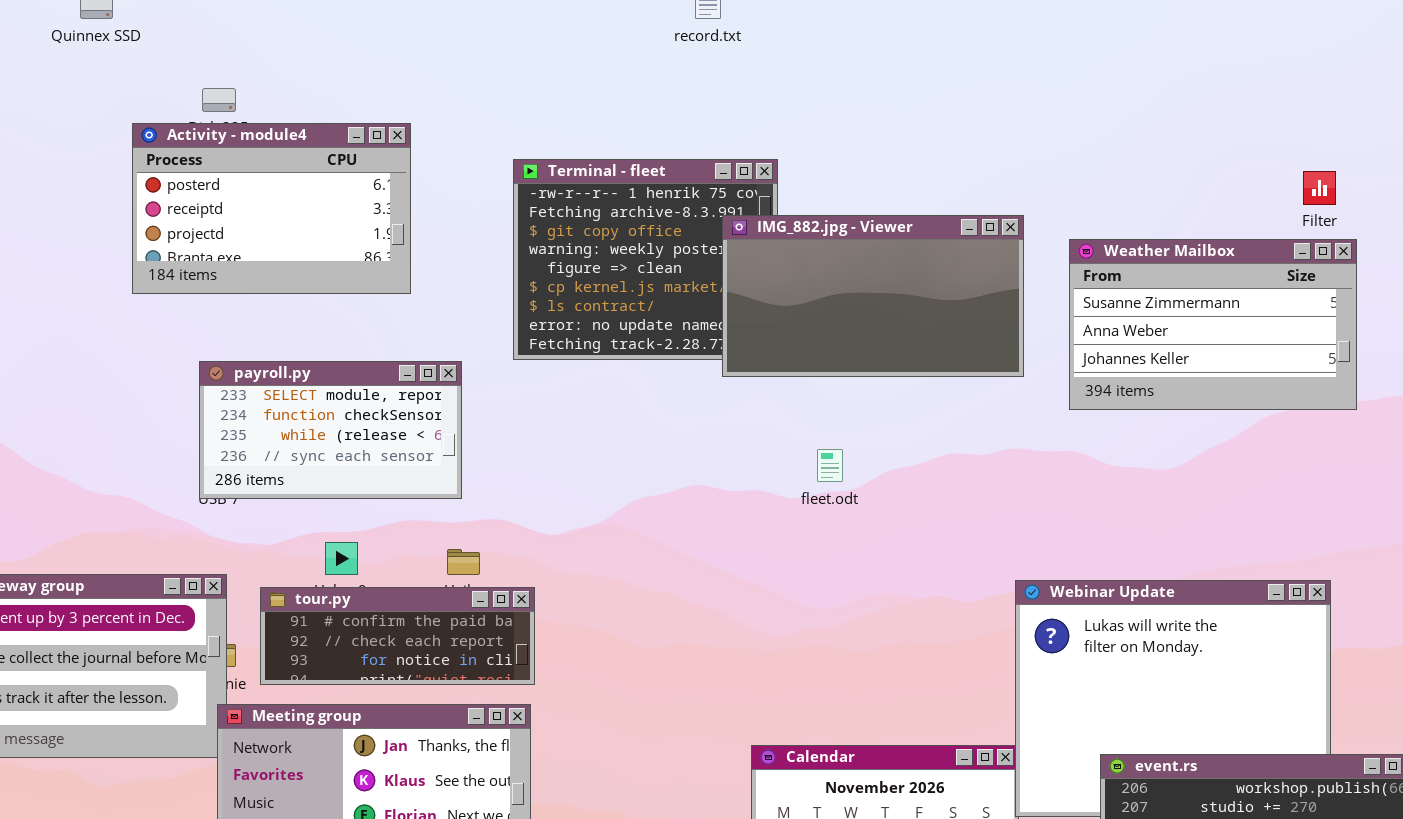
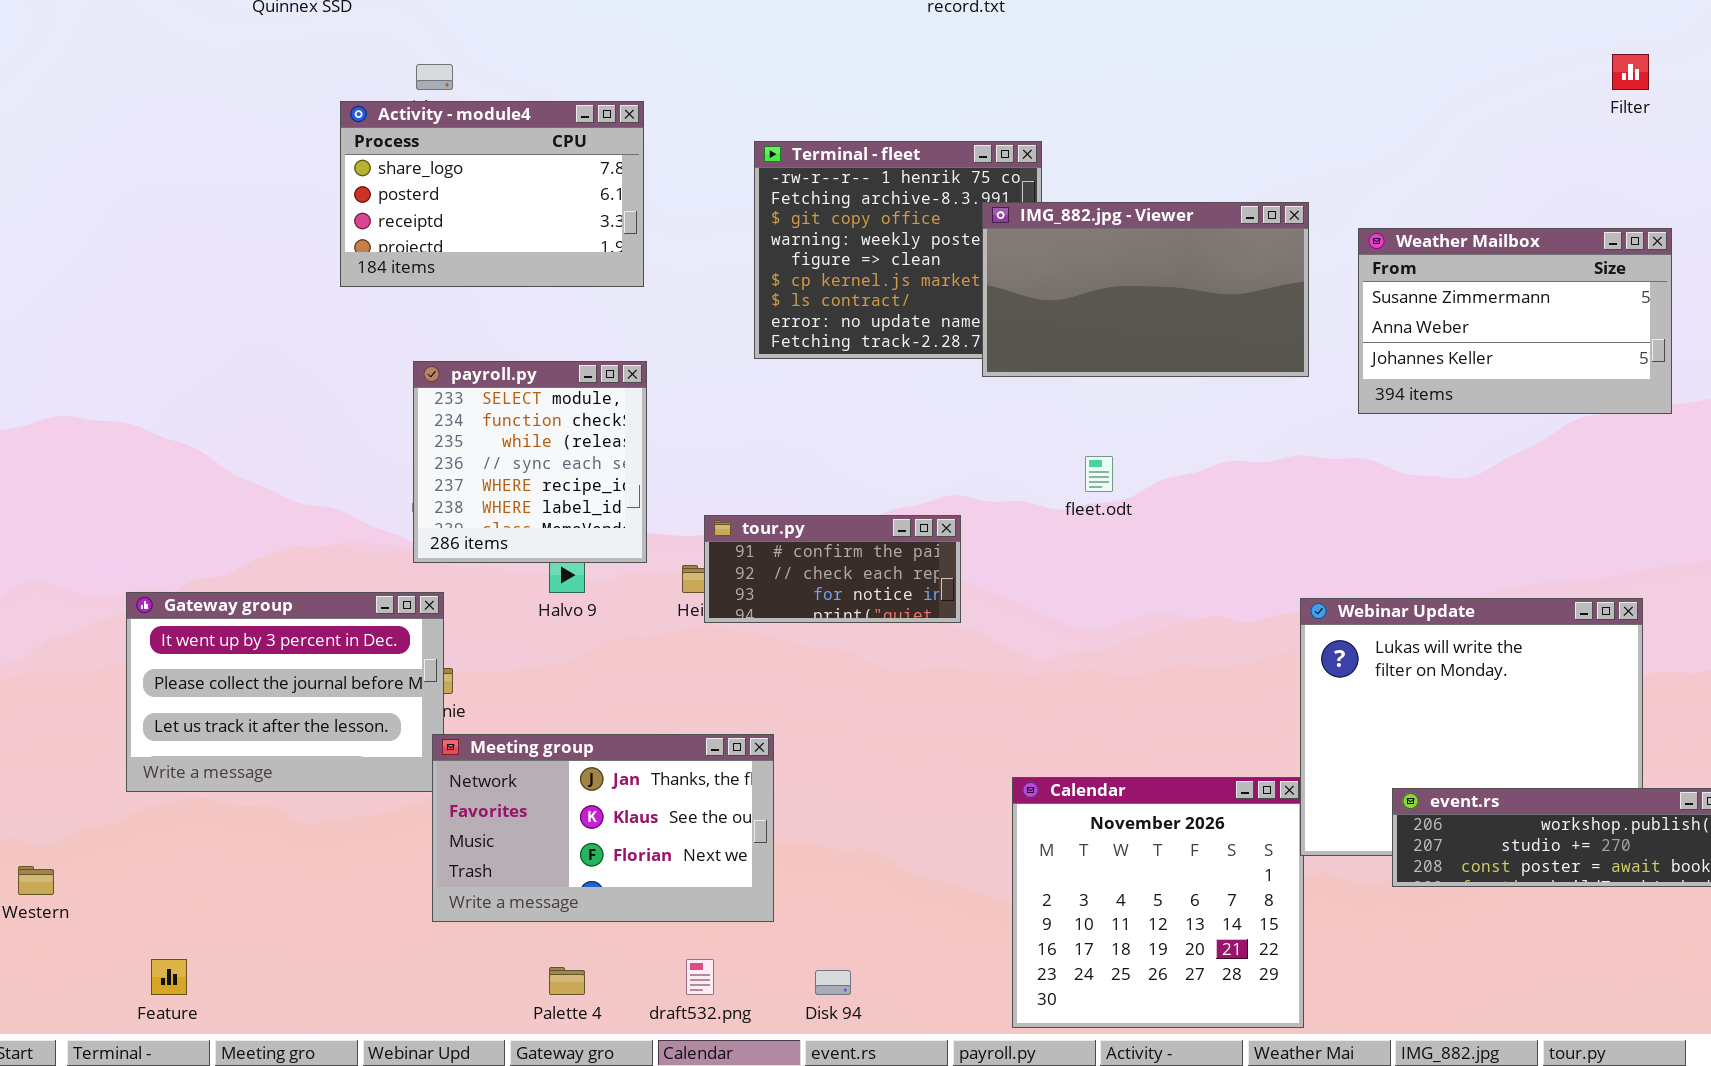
Activity - module4: [132,123,411,294] -> [340,101,644,287], scrolled up 1 row
Filter: [1303,171,1336,205] -> [1612,54,1649,90], moved
payroll.py: [199,361,462,499] -> [413,361,647,563], resized
tour.py: [260,587,535,685] -> [704,515,961,623], moved, resized

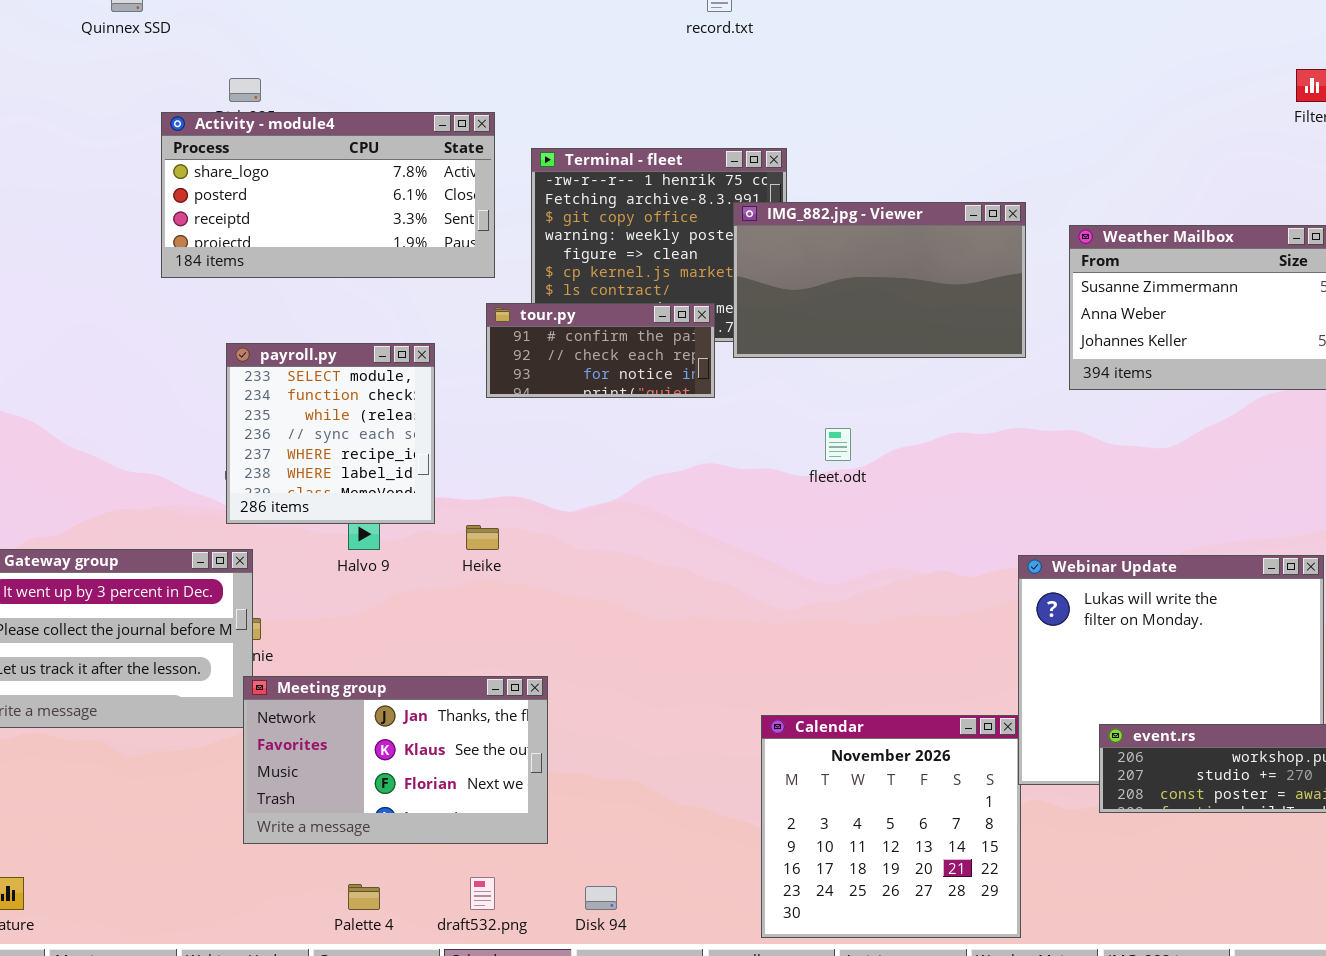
Activity - module4: [340,101,644,287] -> [161,112,495,278], resized
tour.py: [704,515,961,623] -> [486,303,715,398], moved

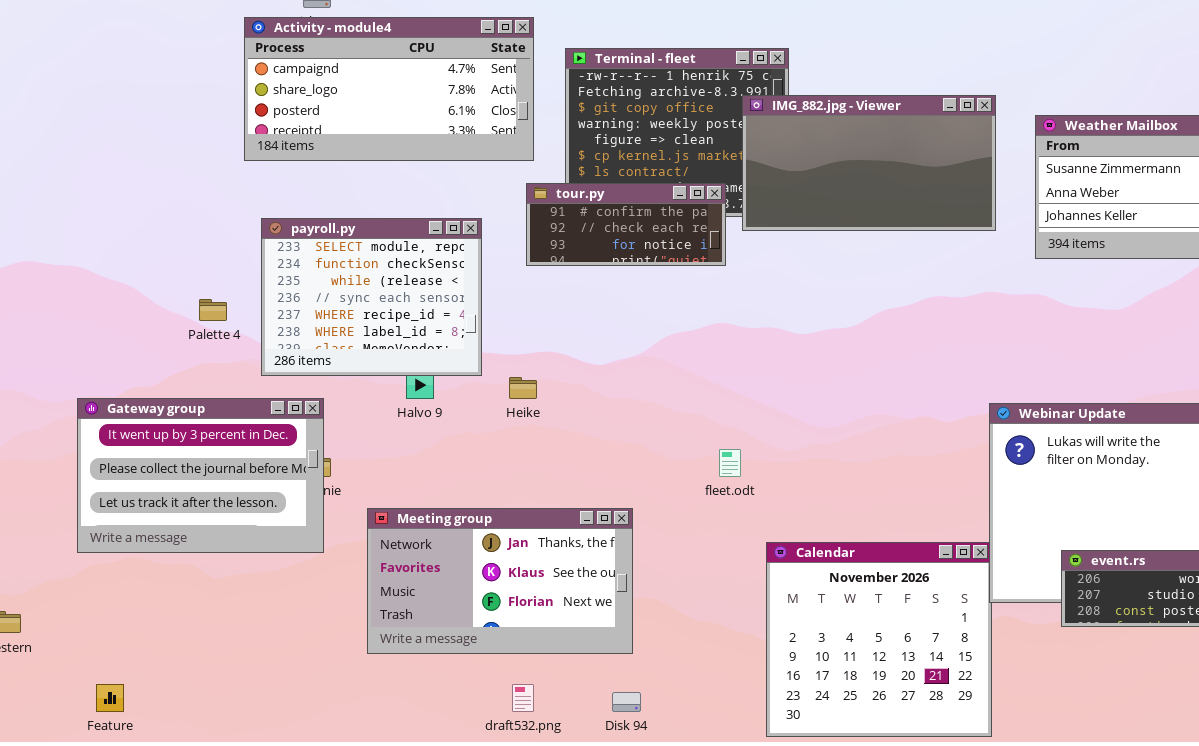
Activity - module4: [161,112,495,278] -> [244,17,534,161], scrolled up 1 row
payroll.py: [226,343,435,524] -> [261,218,482,376], resized
fleet.odt: [825,428,851,461] -> [719,449,741,477], moved
Meeting group: [243,676,548,844] -> [367,508,633,654], moved
Palette 4: [348,884,380,910] -> [199,299,227,321], moved

